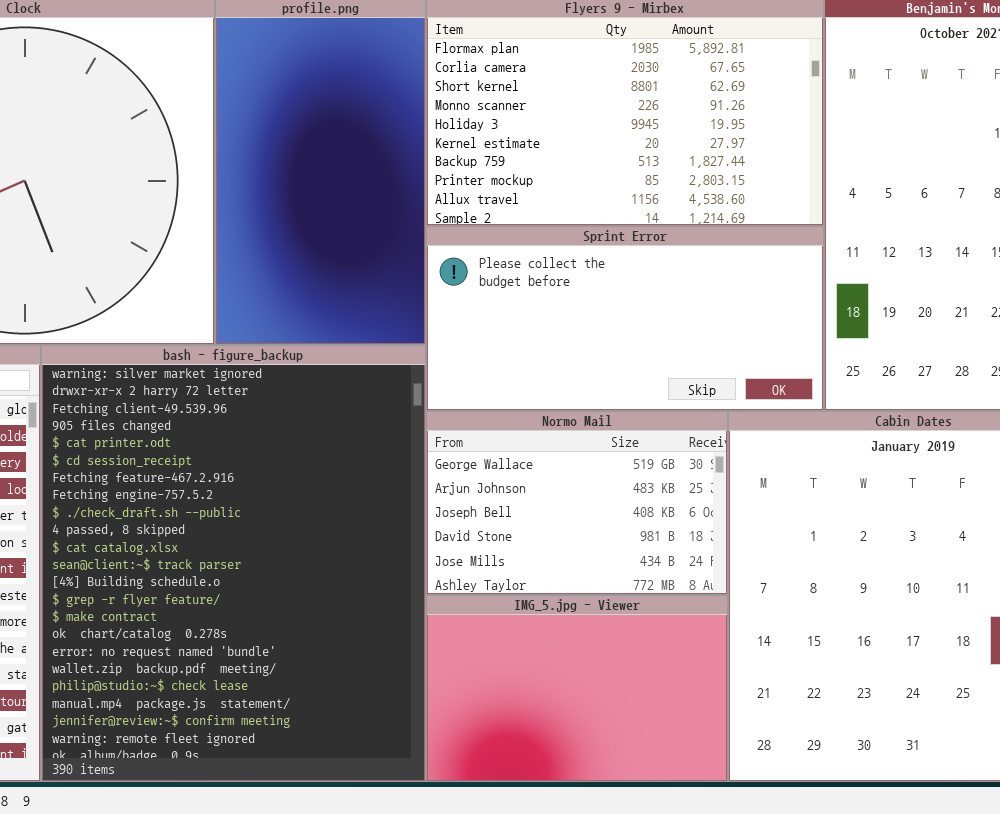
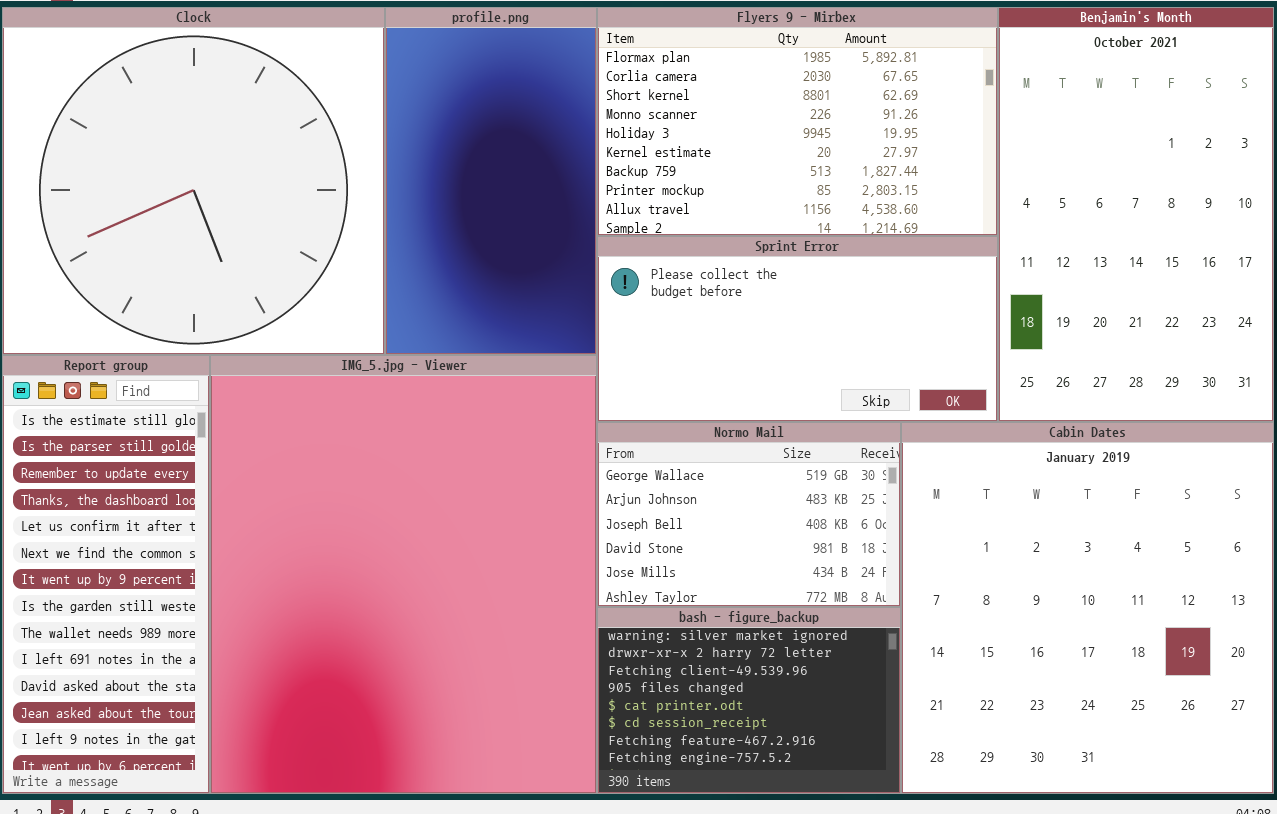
bash - figure_backup: [41,345,426,782] -> [597,607,901,794], moved, resized
IMG_5.jpg - Viewer: [426,595,728,782] -> [210,355,597,794], moved, resized

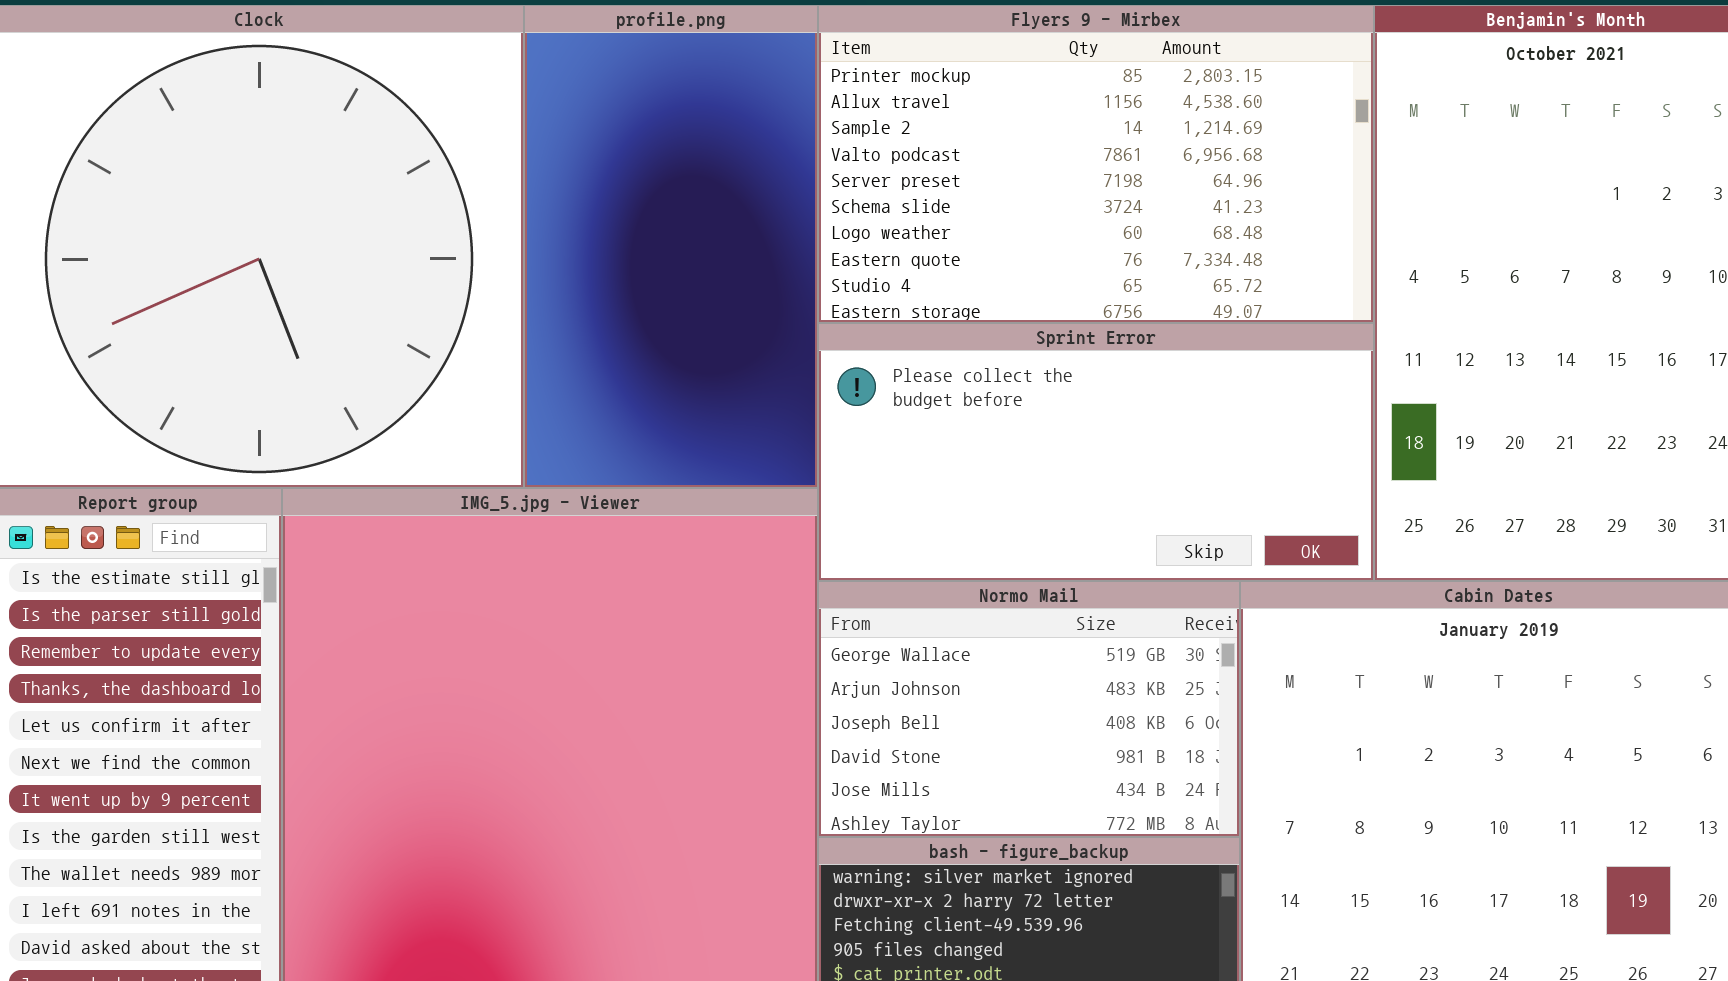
Flyers 9 - Mirbex: [597,7,998,236] -> [818,5,1374,323], scrolled down 7 rows

